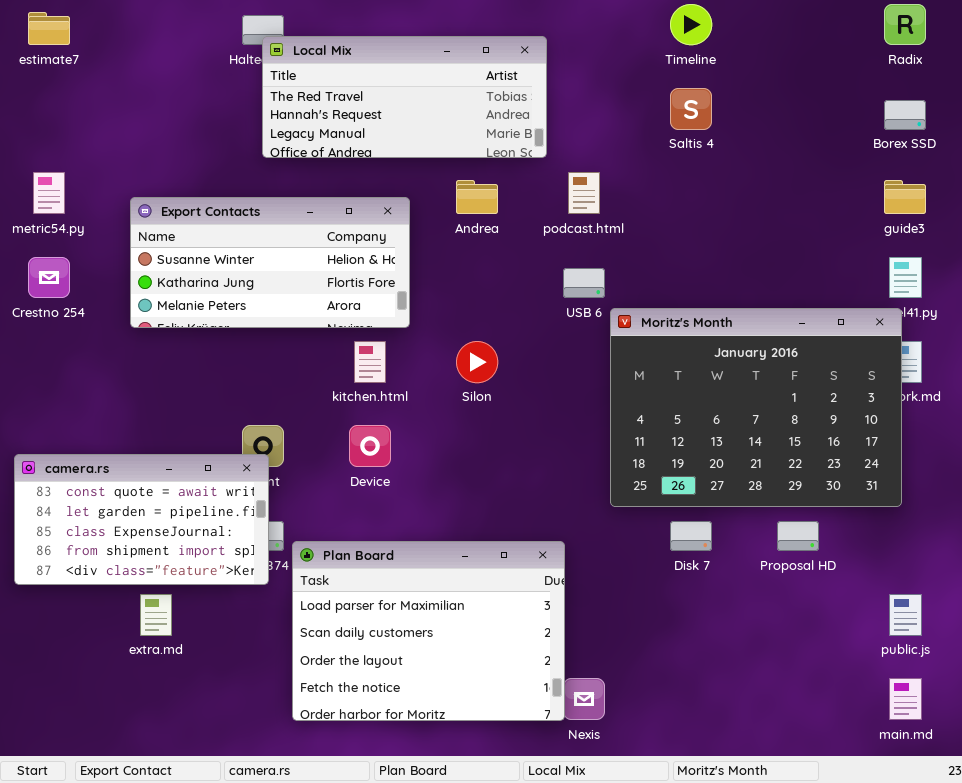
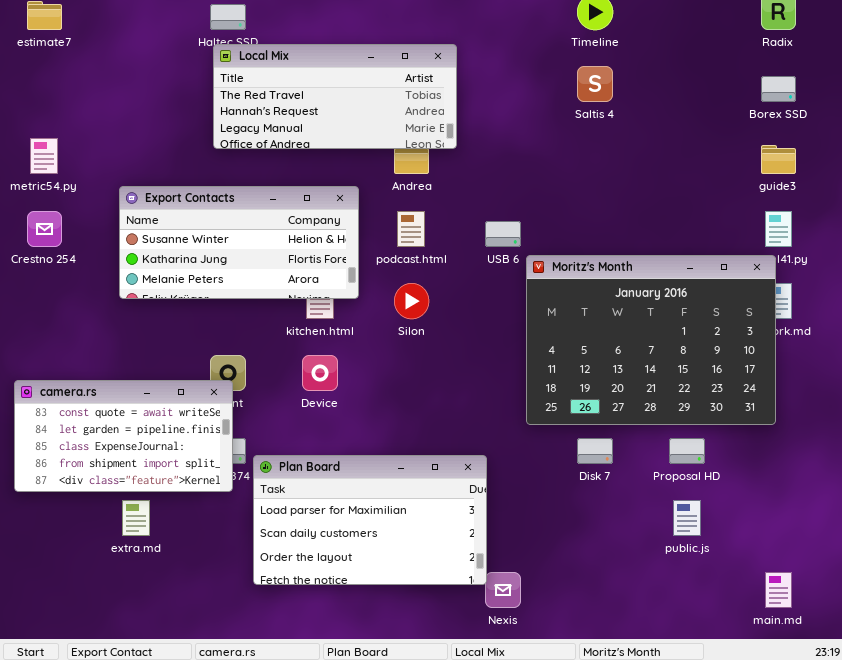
Local Mix: [262,36,547,158] -> [213,44,457,149], moved
podcast.html: [568,172,600,214] -> [397,211,425,247], moved
Export Contacts: [130,197,410,328] -> [119,186,359,299], moved
Plan Board: [292,541,565,721] -> [253,455,487,585], resized
public.js: [889,594,922,636] -> [673,500,701,536], moved

